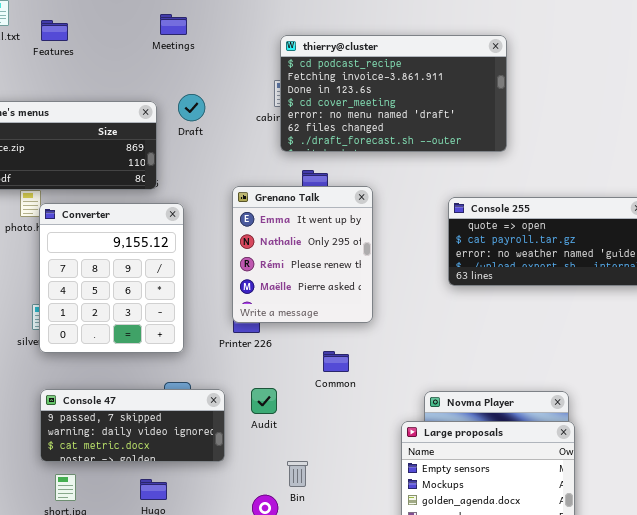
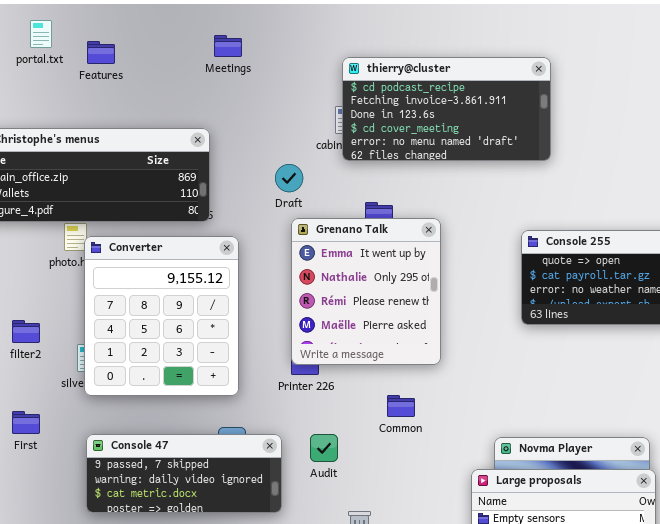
thierry@cluster: [280,35,507,152] -> [342,57,551,161], resized
Draft: [178,94,205,121] -> [275,164,303,192], moved

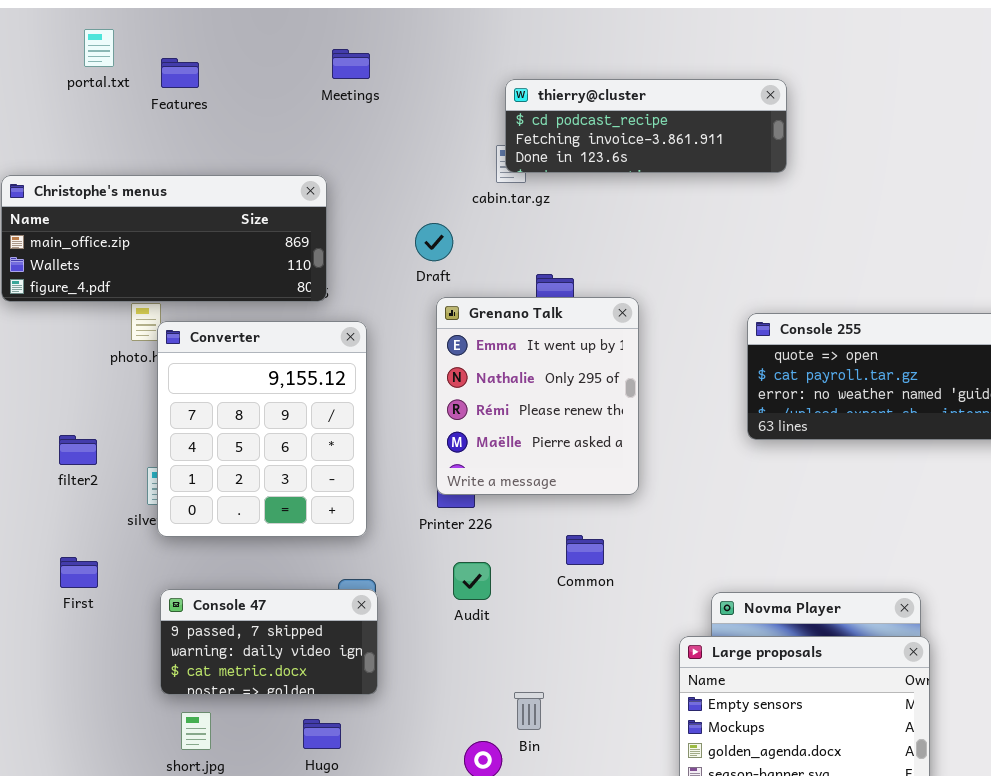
thierry@cluster: [342,57,551,161] -> [505,79,787,173], resized
Audit: [310,434,338,462] -> [453,562,491,600], moved
Console 47: [86,434,282,513] -> [160,589,378,695], resized

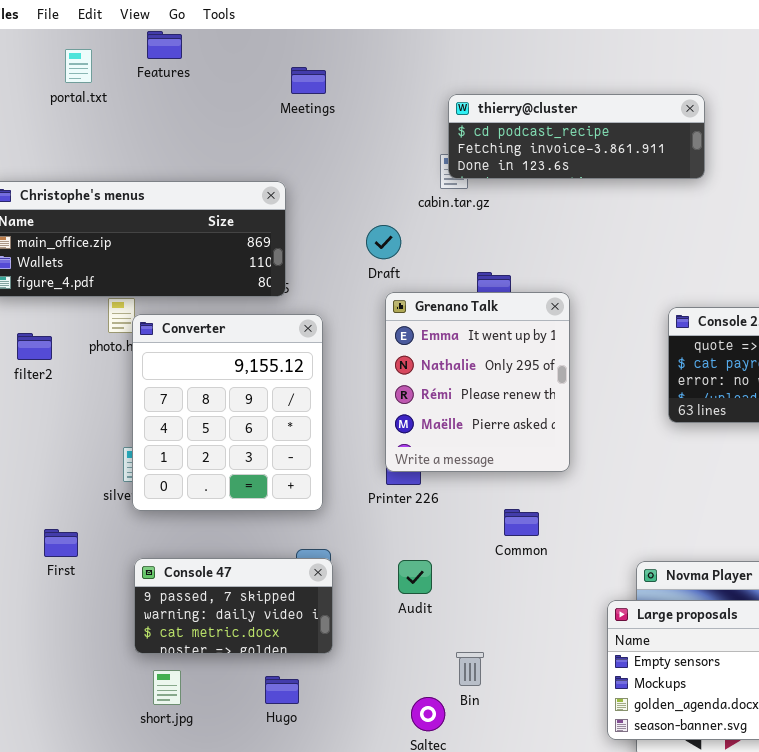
Features: [161,58,199,88] -> [147,31,182,59], moved
filter2: [59,435,97,465] -> [17,333,52,360], moved
Audit: [453,562,491,600] -> [398,560,432,594], moved

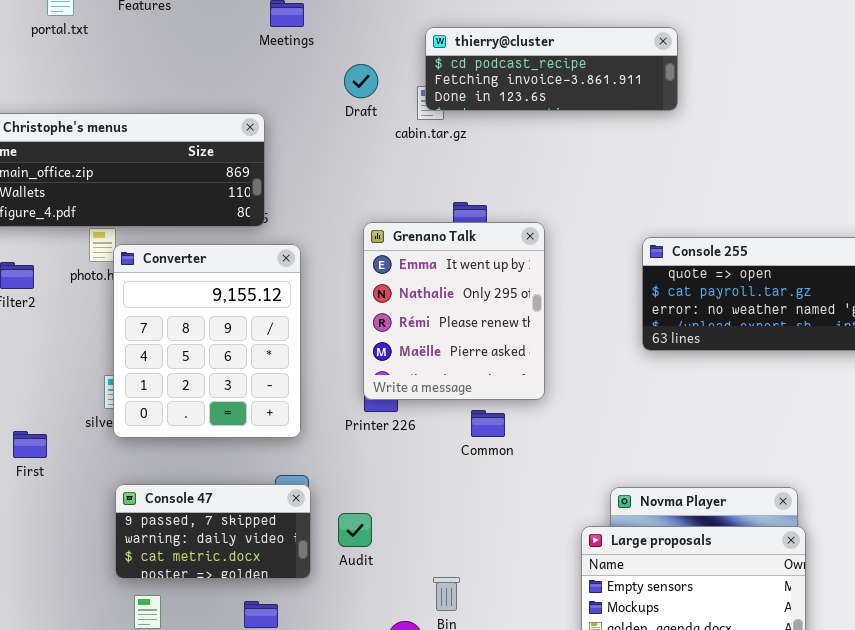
Draft: [366,225,401,259] -> [344,64,378,98], moved
Common: [504,509,539,536] -> [471,410,505,437], moved
First: [44,529,78,557] -> [13,431,47,458], moved
Audit: [398,560,432,594] -> [338,513,372,547], moved

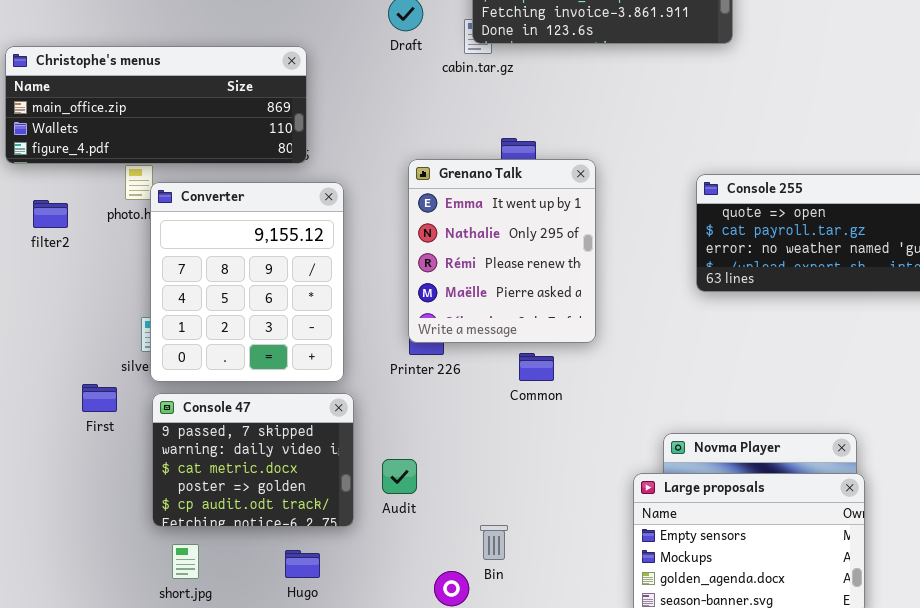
First: [13,431,47,458] -> [82,384,117,412], moved
Console 47: [115,484,311,579] -> [152,393,354,527], resized

